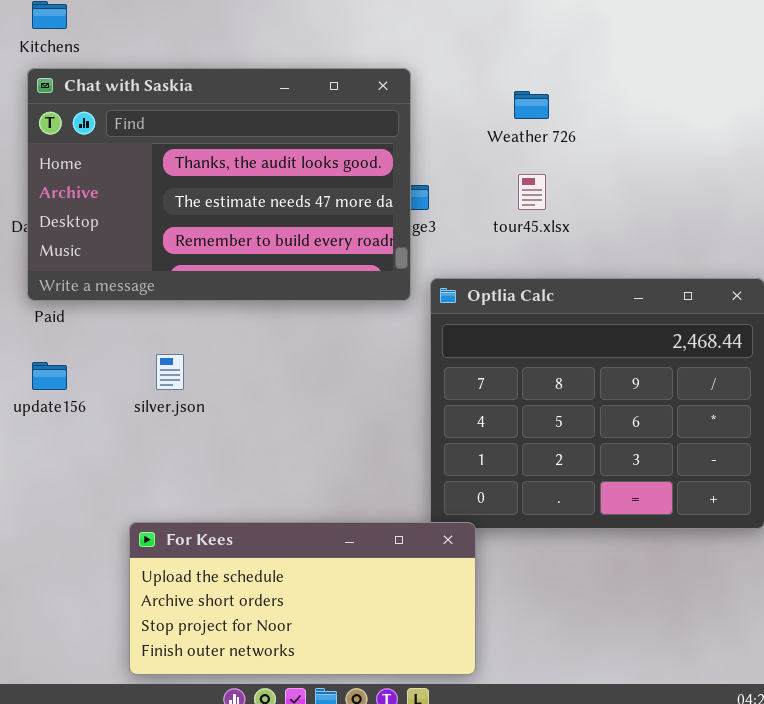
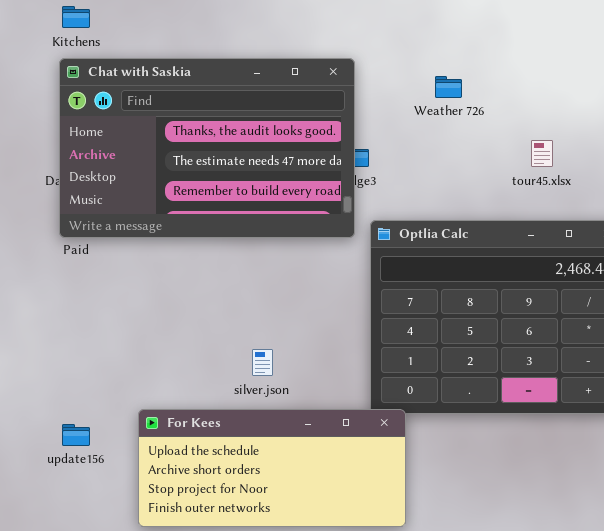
tour45.xlsx: [518,174,546,210] -> [531,140,553,167], moved
silver.json: [156,354,184,390] -> [252,349,273,376], moved
update156: [32,362,67,390] -> [62,424,90,446], moved

